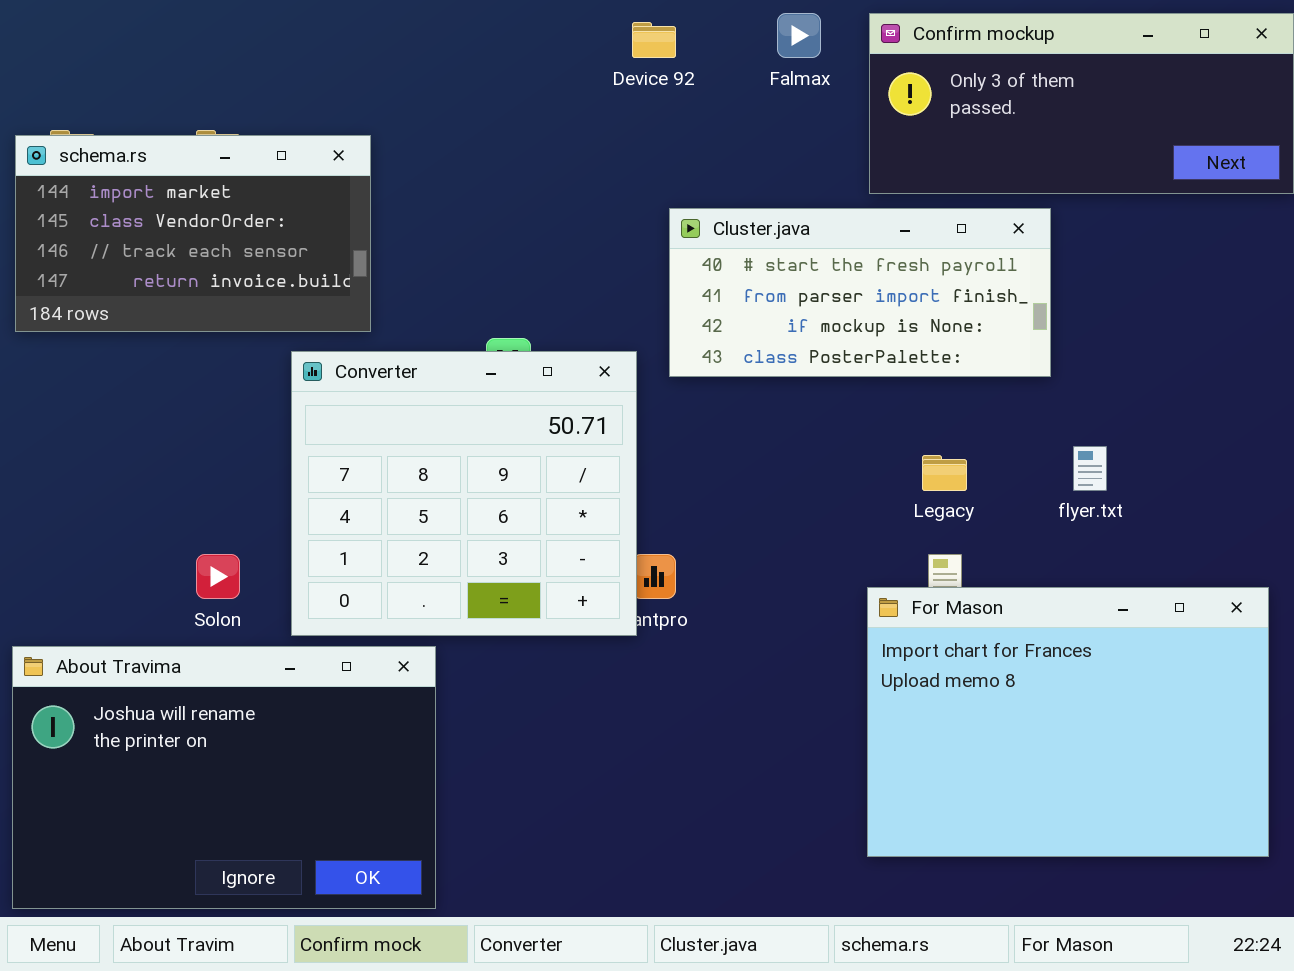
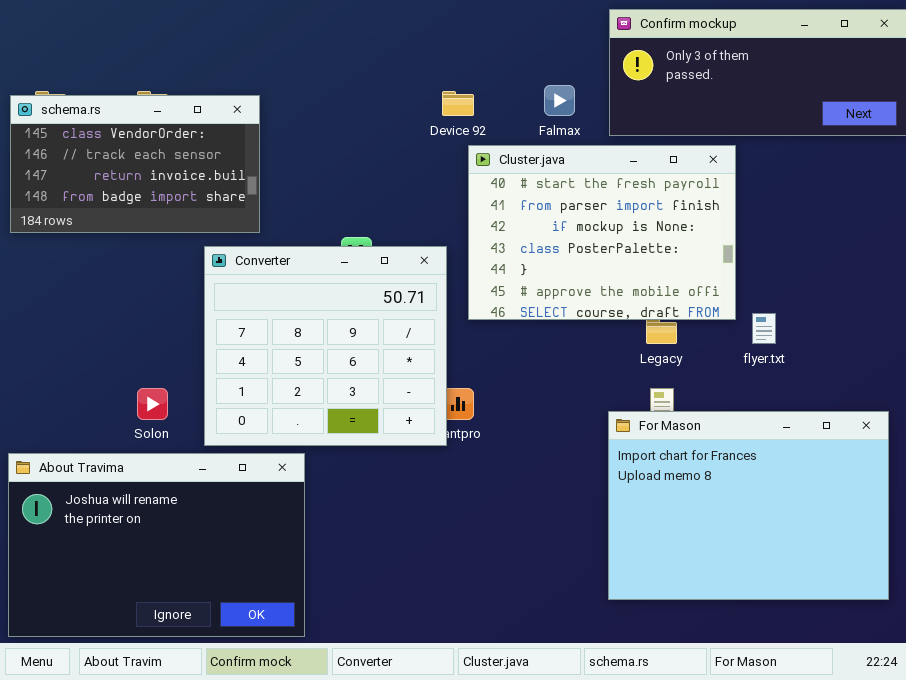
Falmax: [777,13,821,58] -> [544,85,575,116], moved
Device 92: [632,22,676,58] -> [442,91,474,116], moved
schema.rs: [15,135,371,332] -> [10,95,260,233], scrolled down 1 row
Cluster.java: [669,208,1051,377] -> [468,145,736,320], resized

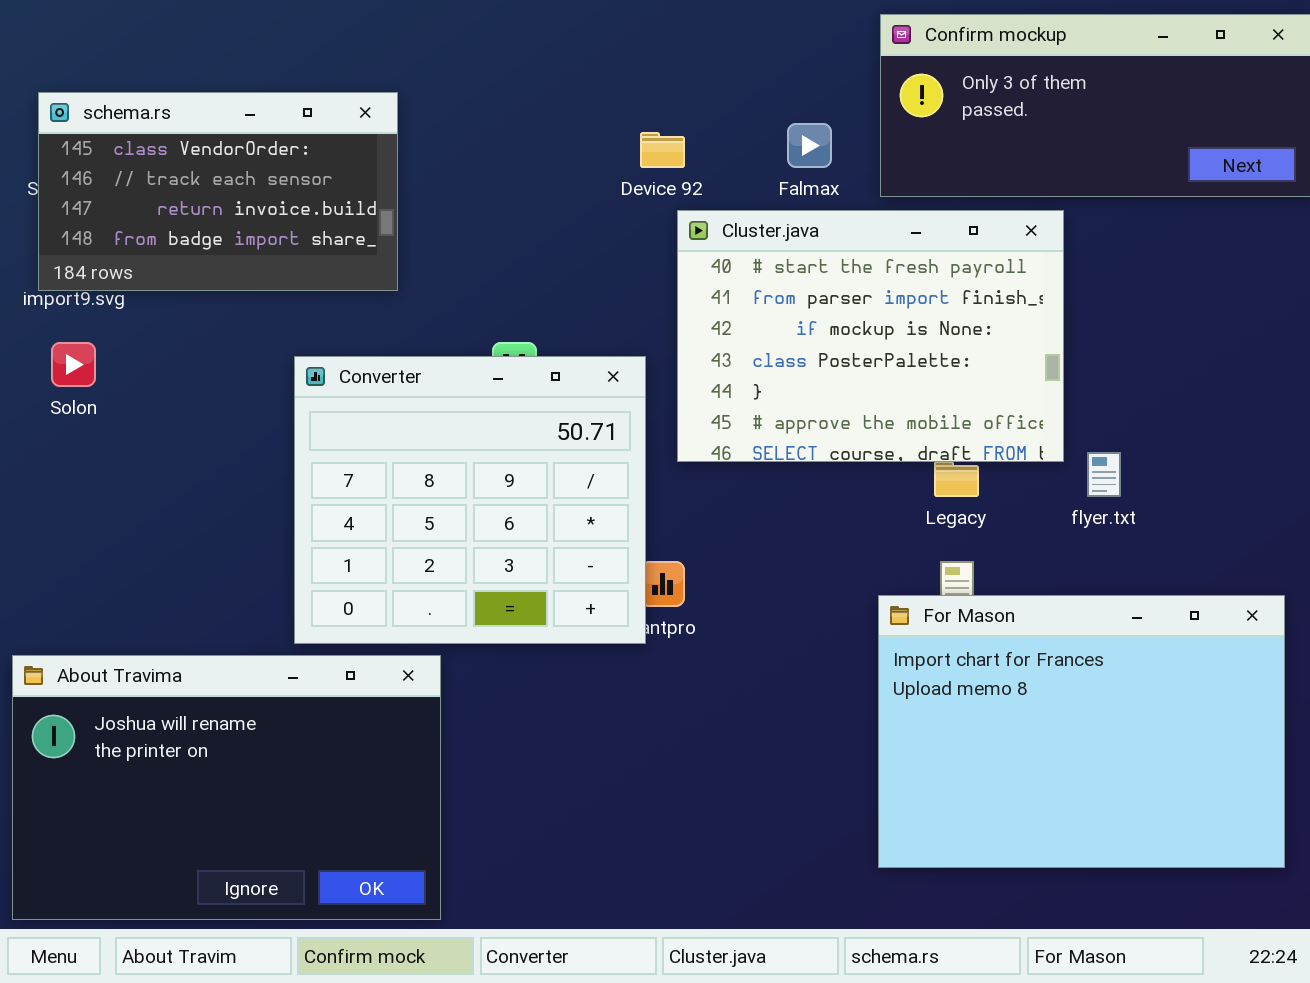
schema.rs: [10,95,260,233] -> [38,92,398,291], moved
Solon: [137,388,168,420] -> [51,342,96,387], moved

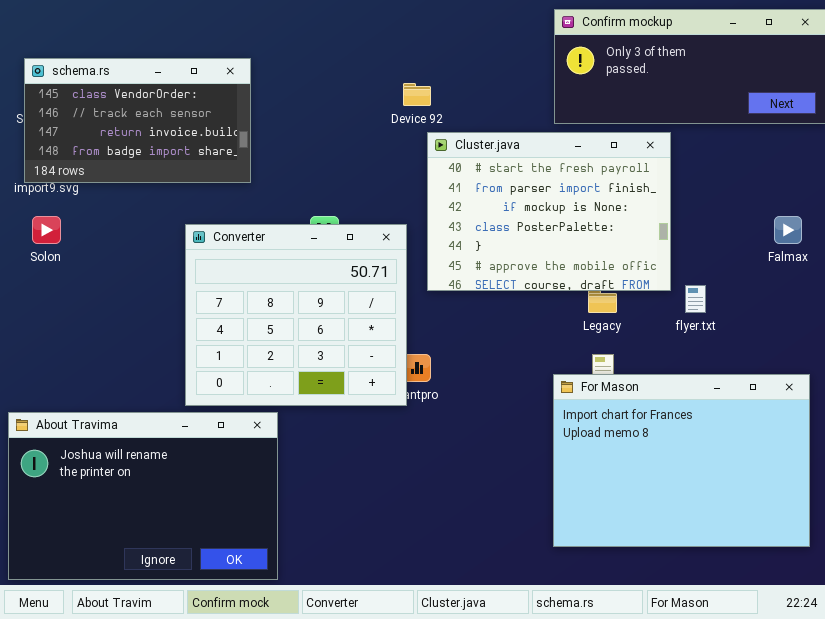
Falmax: [787,123,832,168] -> [774,216,802,244], moved

